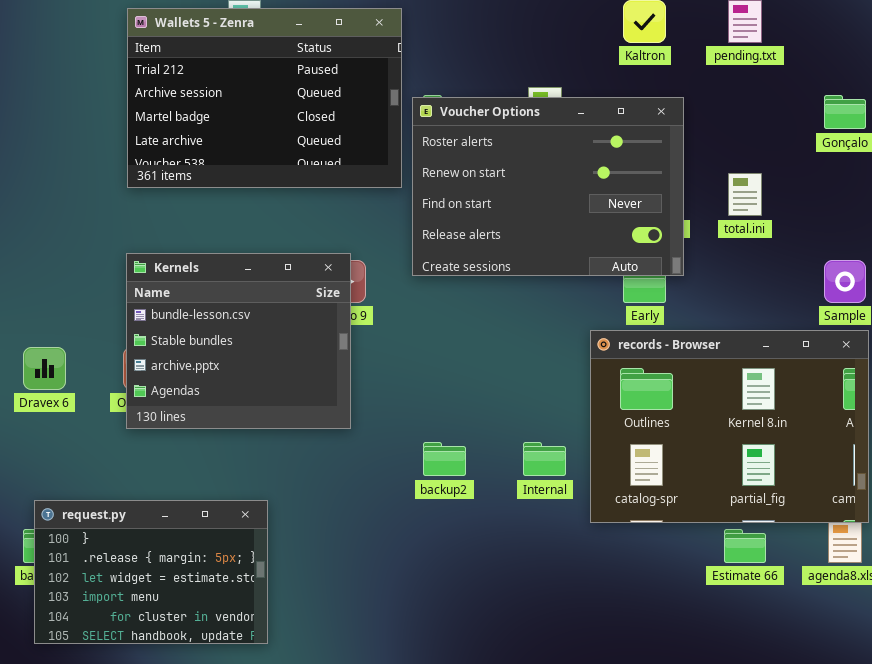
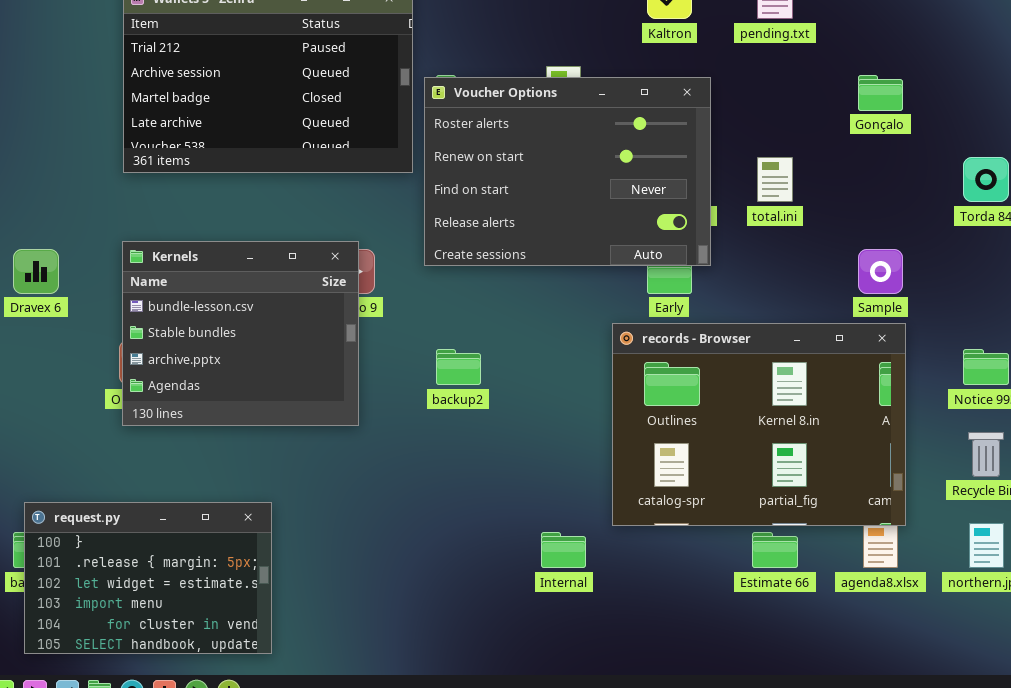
Dravex 6: [23,347,66,390] -> [13,249,59,294], moved
backup2: [423,442,466,476] -> [436,349,481,385], moved
Internal: [523,442,566,476] -> [541,532,586,568], moved

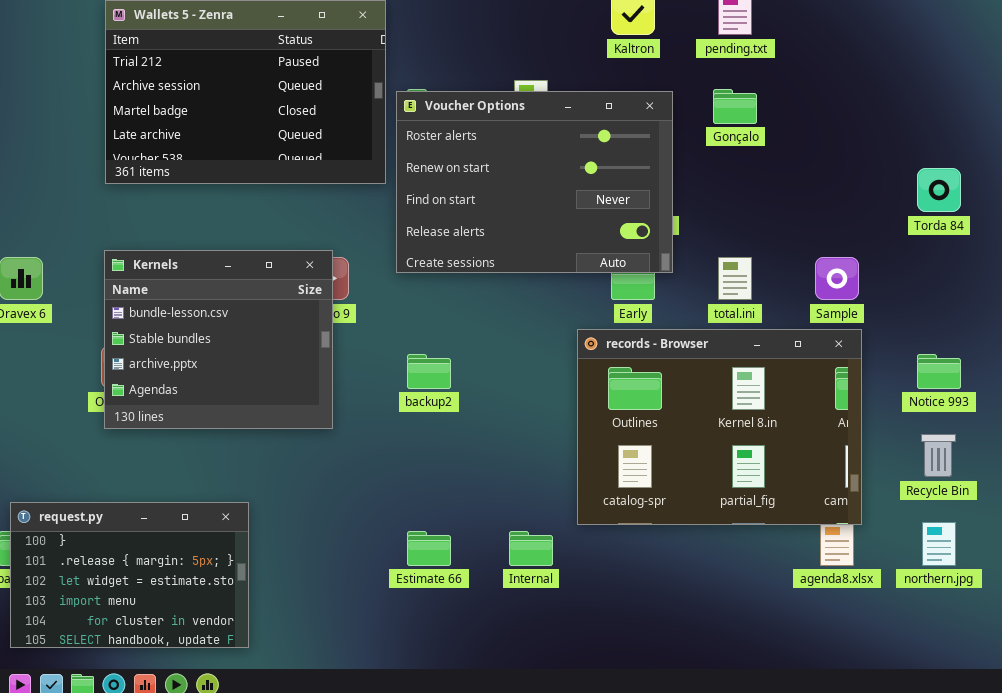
Gonçalo: [858,75,903,111] -> [713,89,757,124], moved
total.ini: [757,157,793,202] -> [718,257,752,300], moved
Estimate 66: [752,532,798,568] -> [407,531,451,566], moved

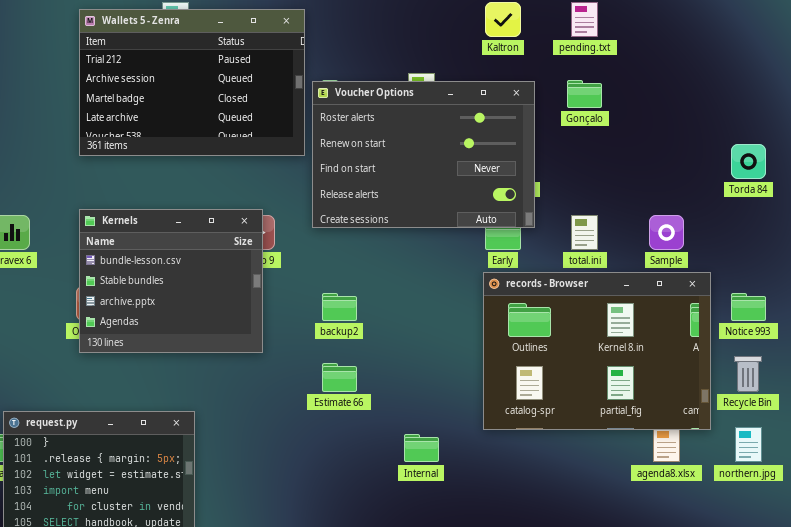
records - Browser: [577,329,862,525] -> [483,272,711,430], moved
Estimate 66: [407,531,451,566] -> [322,363,357,392], moved

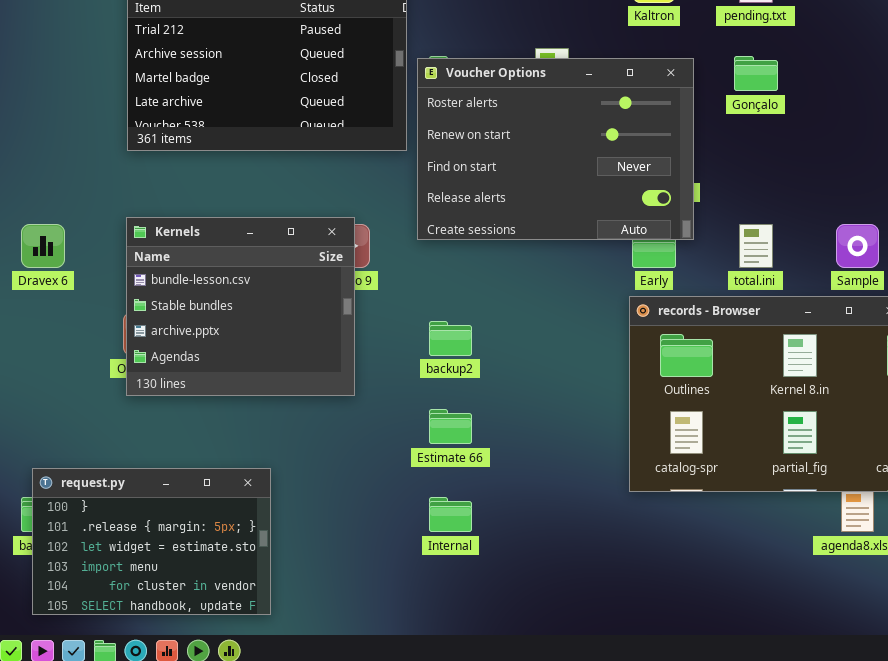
Internal: [404,434,439,462] -> [429,497,472,532], moved

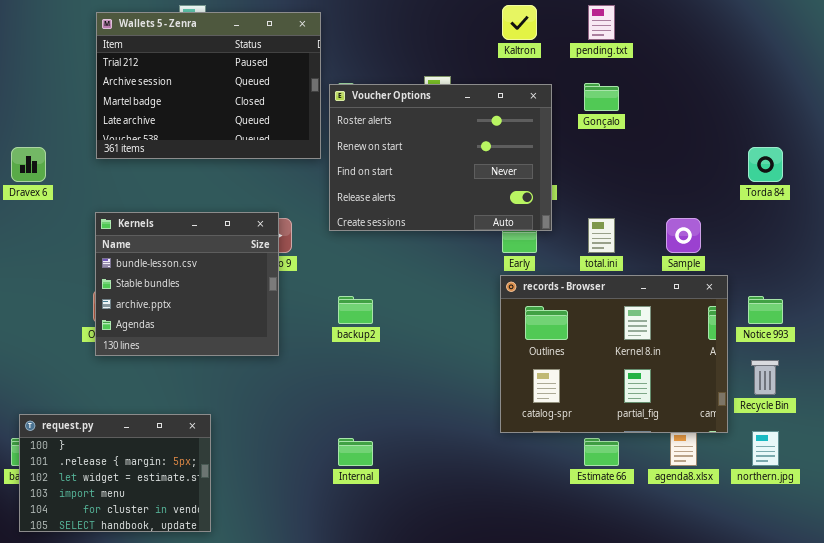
Dravex 6: [21,224,65,268] -> [11,147,46,182], moved
Estimate 66: [429,409,472,444] -> [584,438,619,466], moved

